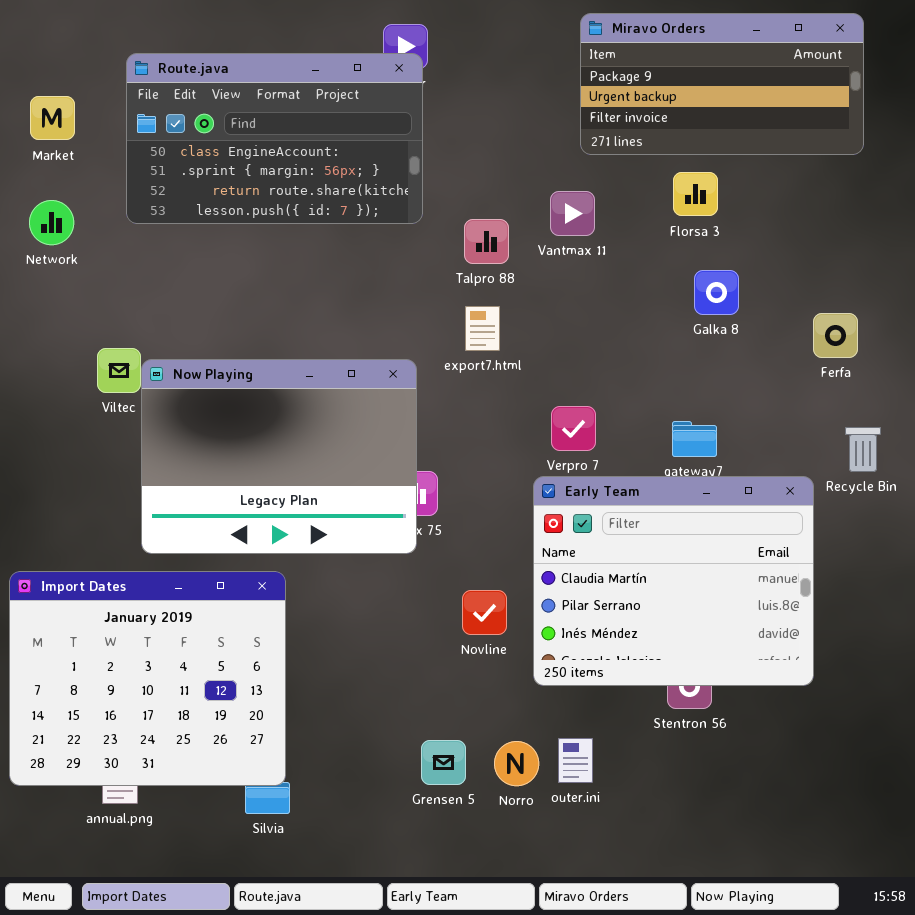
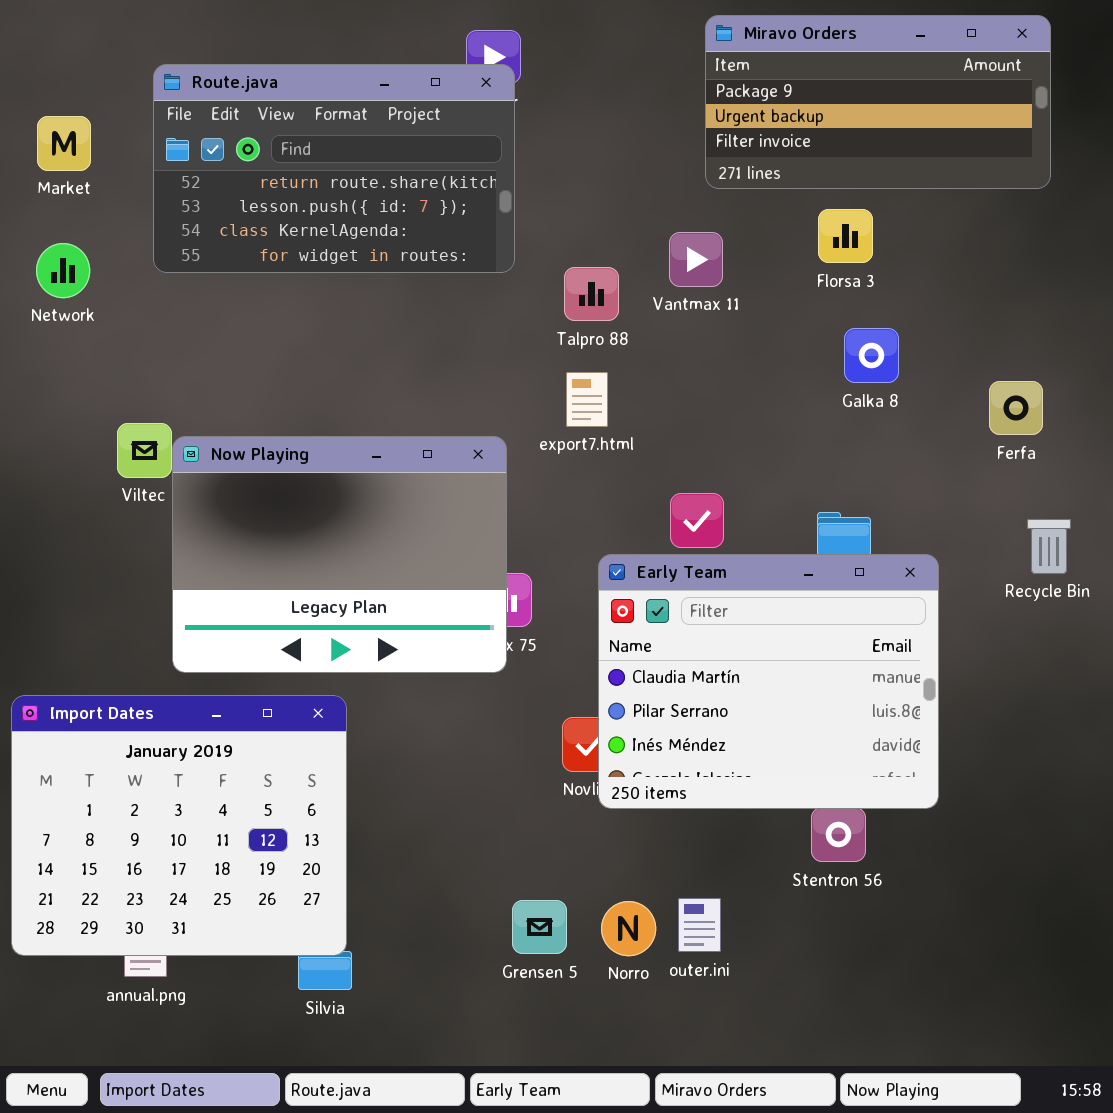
Route.java: [126,53,423,224] -> [153,64,515,273], scrolled down 2 rows
Early Team: [533,476,814,686] -> [598,554,939,809], moved

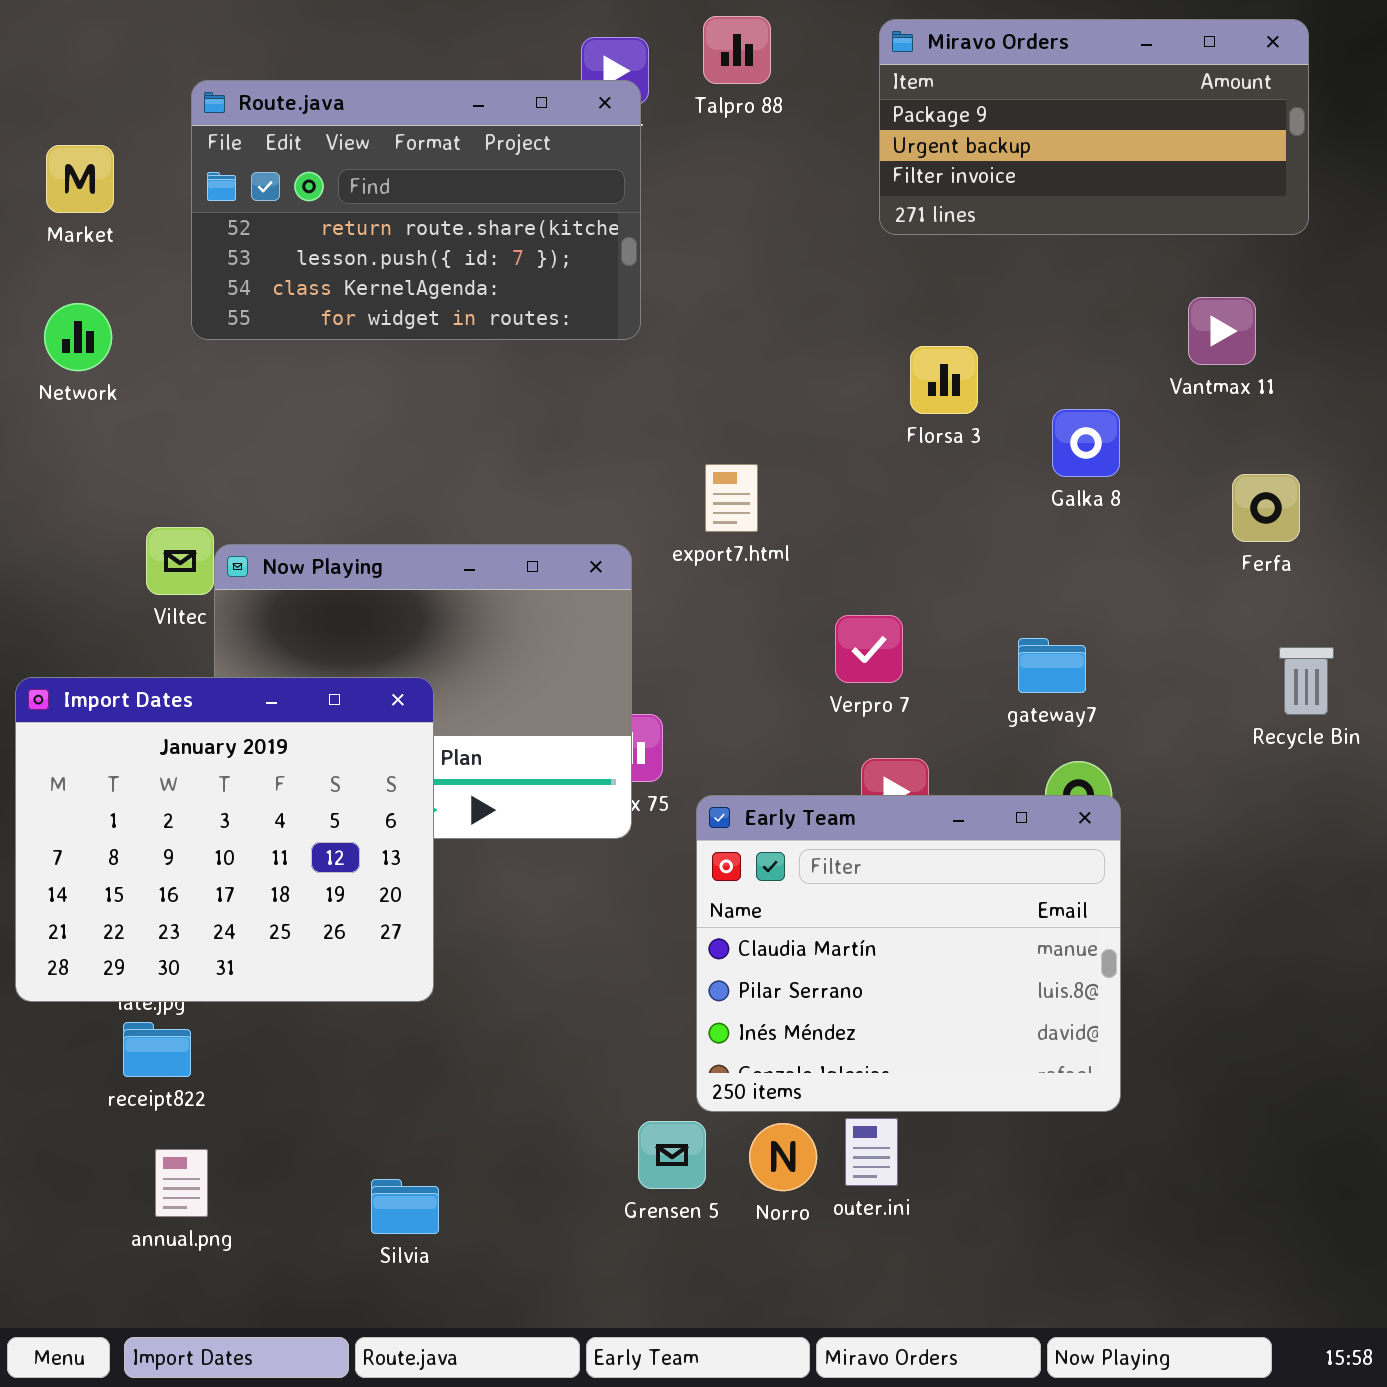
Florsa 3: [818,209,873,263] -> [910,346,978,414], moved
Vantmax 11: [669,232,723,287] -> [1188,297,1256,365], moved
Talpro 88: [564,267,619,321] -> [703,16,771,84], moved
Early Team: [598,554,939,809] -> [696,795,1121,1112], moved
Import Dates: [11,695,347,956] -> [15,677,434,1002], moved

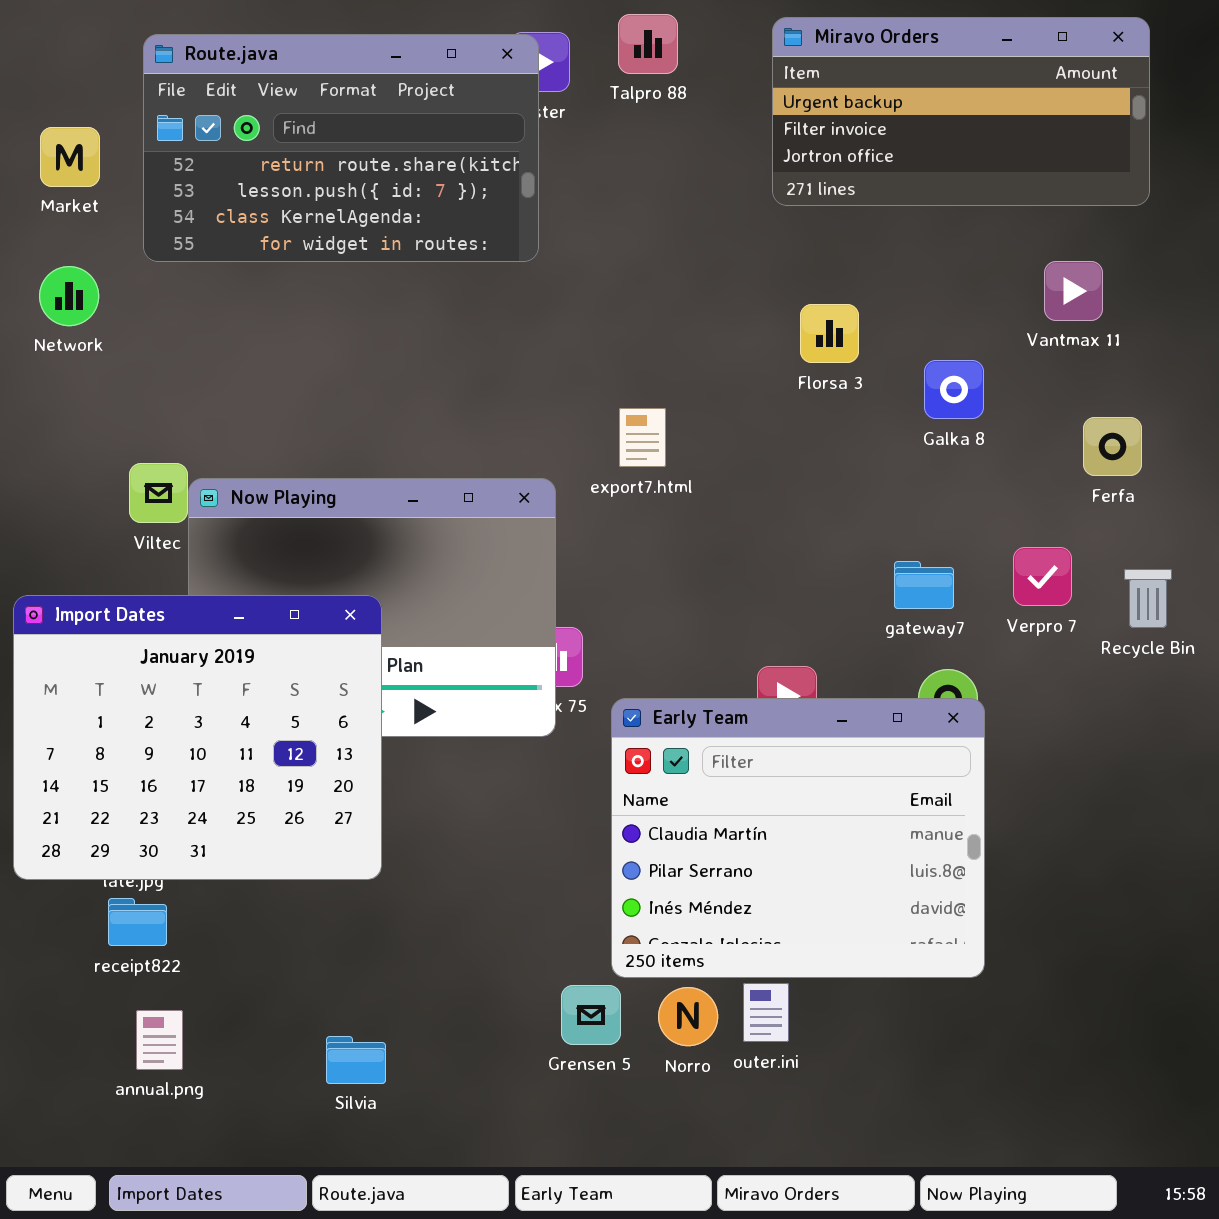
Miravo Orders: [879,19,1309,235] -> [772,17,1150,206], scrolled down 1 row
Route.java: [191,80,641,340] -> [143,34,539,262], moved
Verpro 7: [835,615,903,683] -> [1013,547,1072,606], moved

